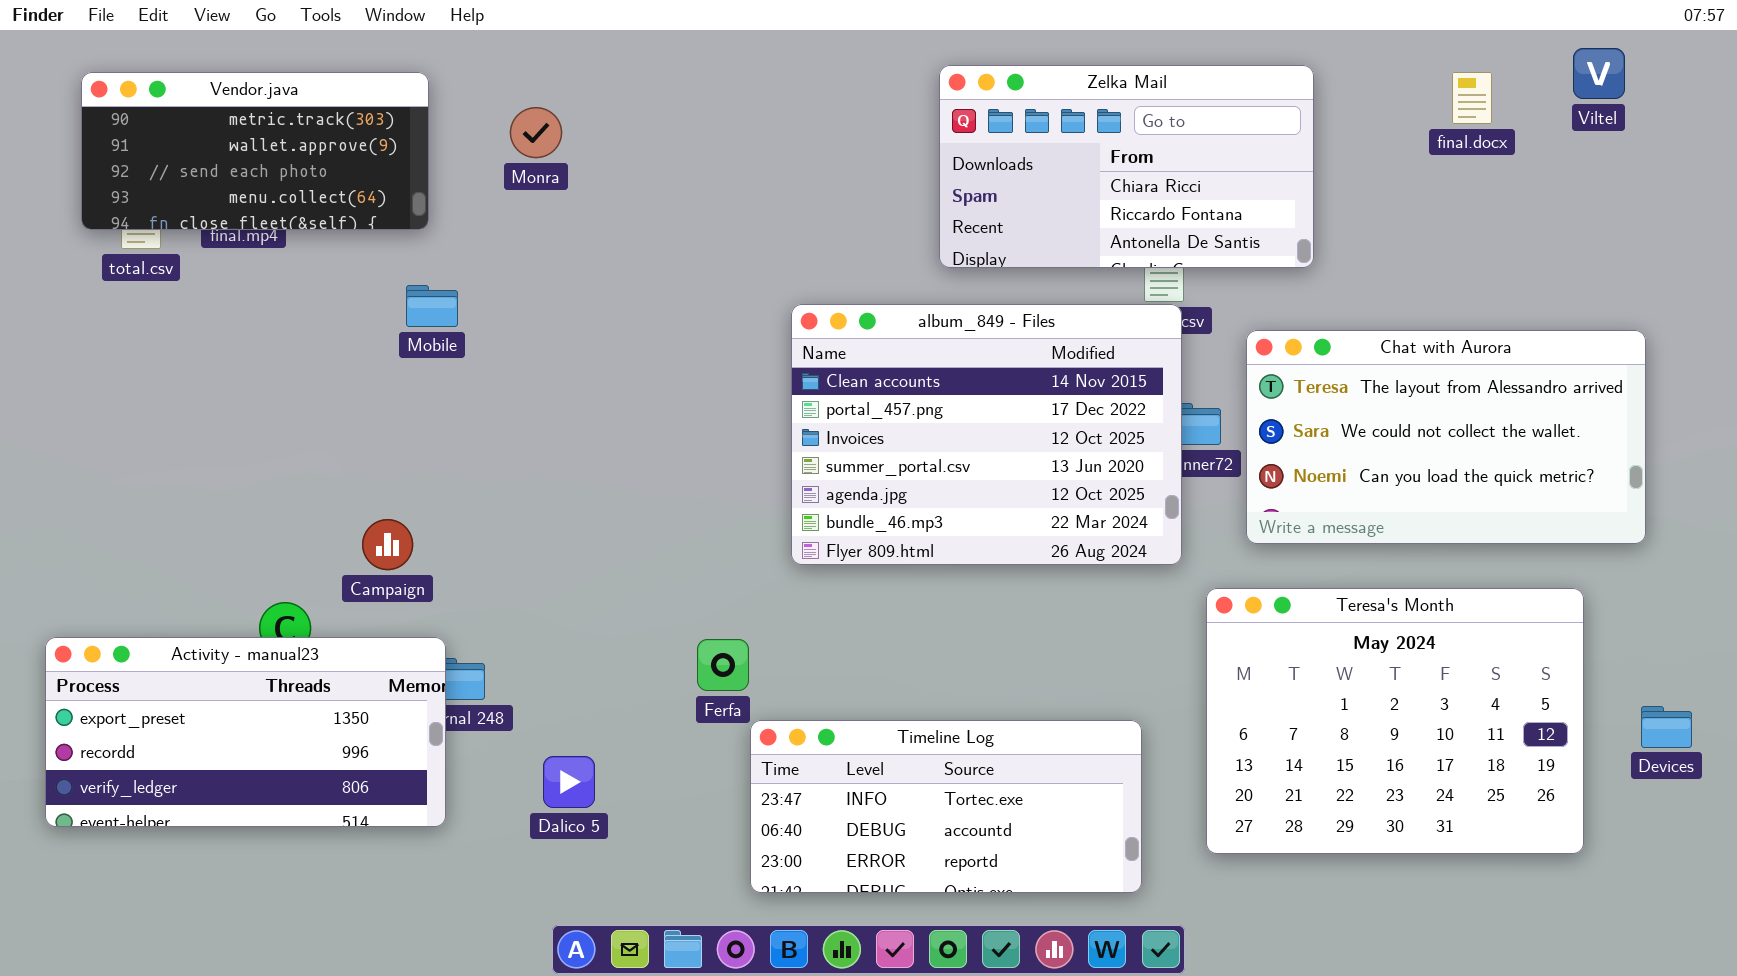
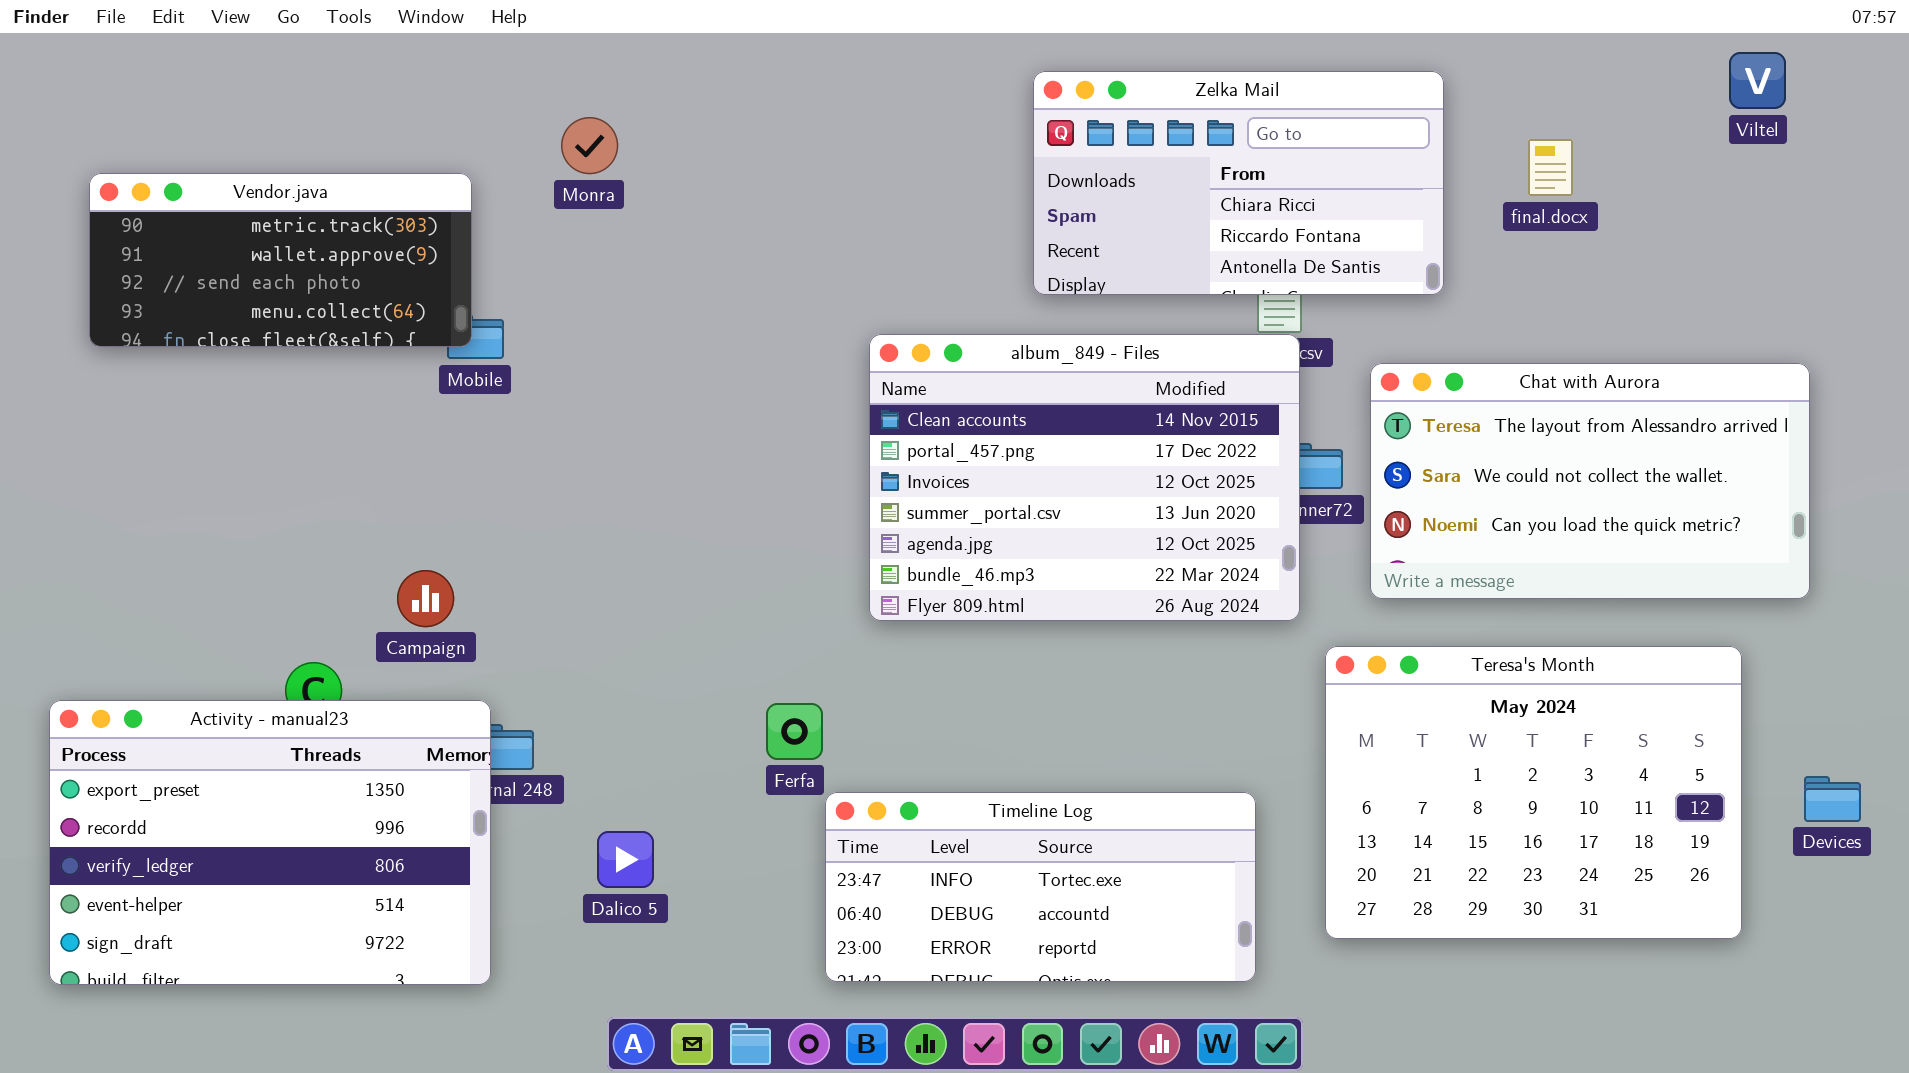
Vendor.java: [81,72,429,230] -> [89,173,472,347], moved
final.docx: [1452,72,1492,124] -> [1528,139,1573,196], moved
Activity - manual23: [45,637,446,827] -> [49,700,491,985], resized

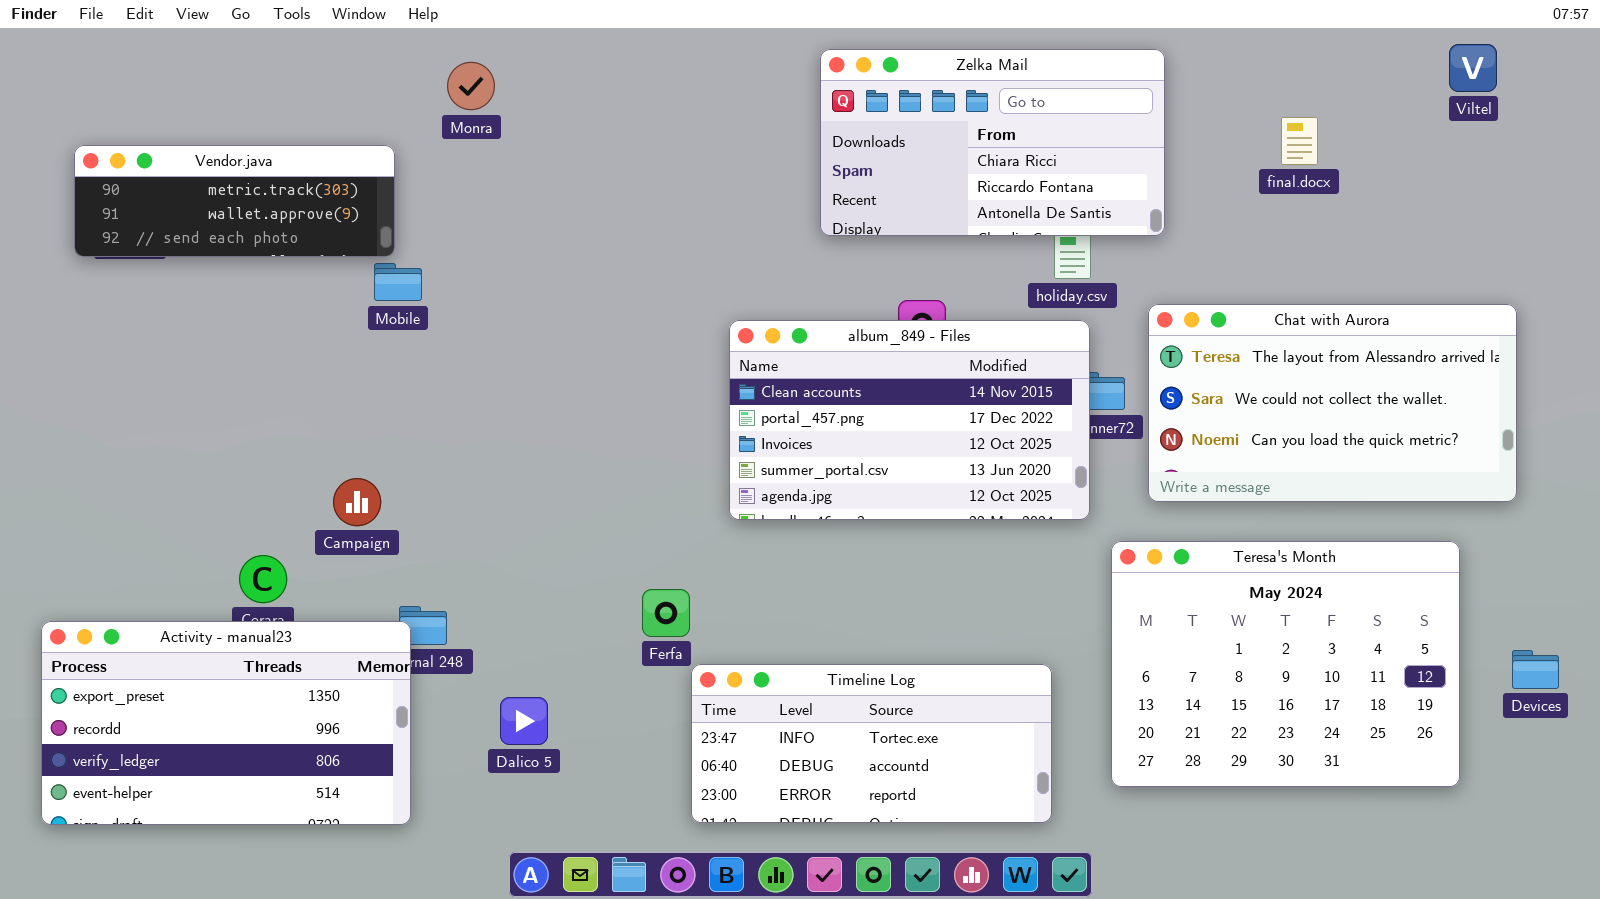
Zelka Mail: [1033,71,1444,295] -> [820,49,1165,236], moved
Monra: [561,117,618,174] -> [447,62,495,110], moved
Vendor.java: [89,173,472,347] -> [74,145,395,257], resized
album_849 - Files: [869,334,1300,621] -> [729,320,1090,520], resized
Activity - manual23: [49,700,491,985] -> [41,621,411,825], resized

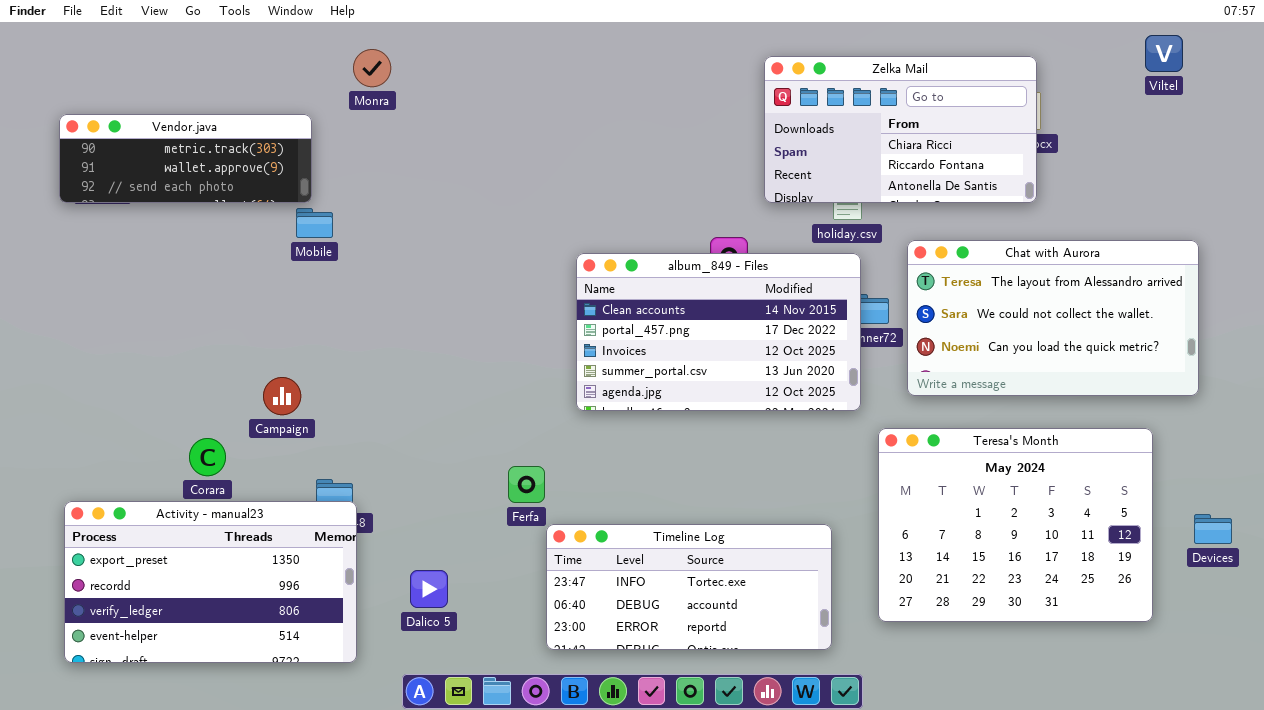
Zelka Mail: [820,49,1165,236] -> [764,56,1037,203], moved
Activity - manual23: [41,621,411,825] -> [64,501,357,663], moved
Dalico 5: [500,697,548,745] -> [410,570,448,608], moved

